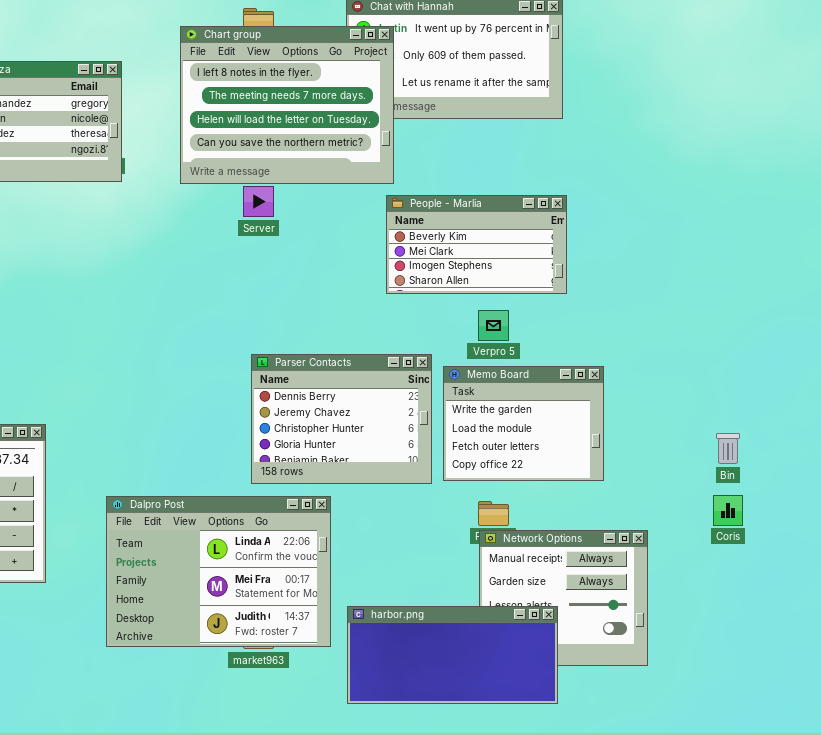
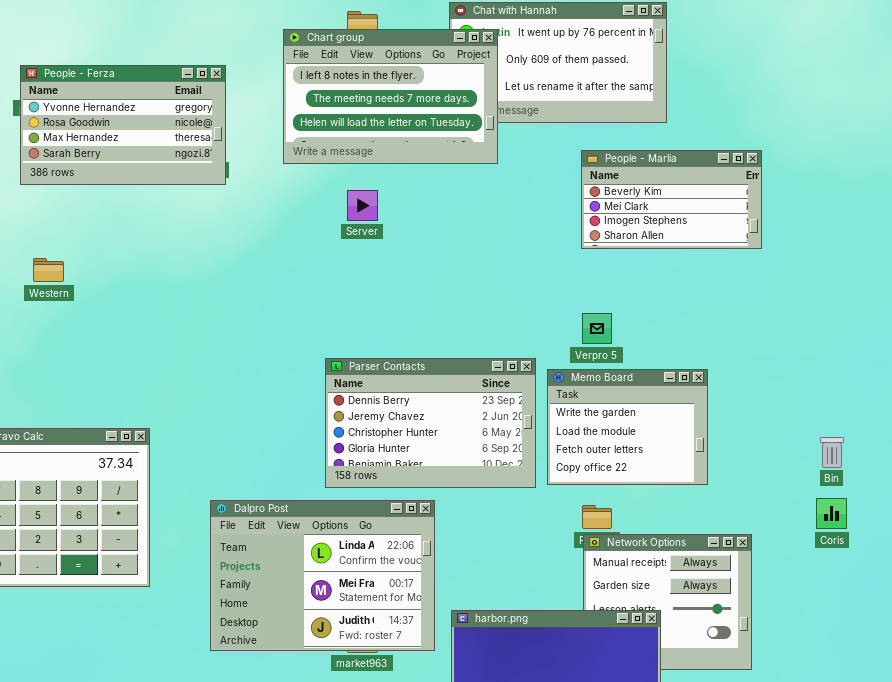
Chart group: [180,26,394,184] -> [283,29,498,164], resized
People - Marlia: [386,195,567,294] -> [581,150,762,249], moved
Parser Contacts: [251,354,432,484] -> [325,358,536,488], resized

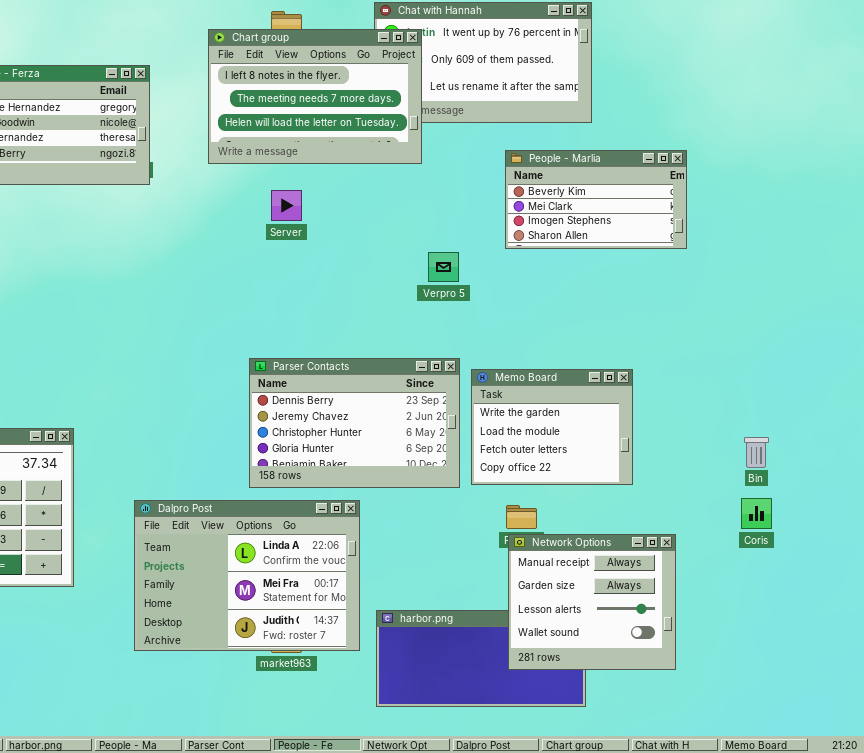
Verpro 5: [582,313,612,344] -> [428,252,459,282], moved
Network Options: [583,534,752,670] -> [508,534,676,670], raised

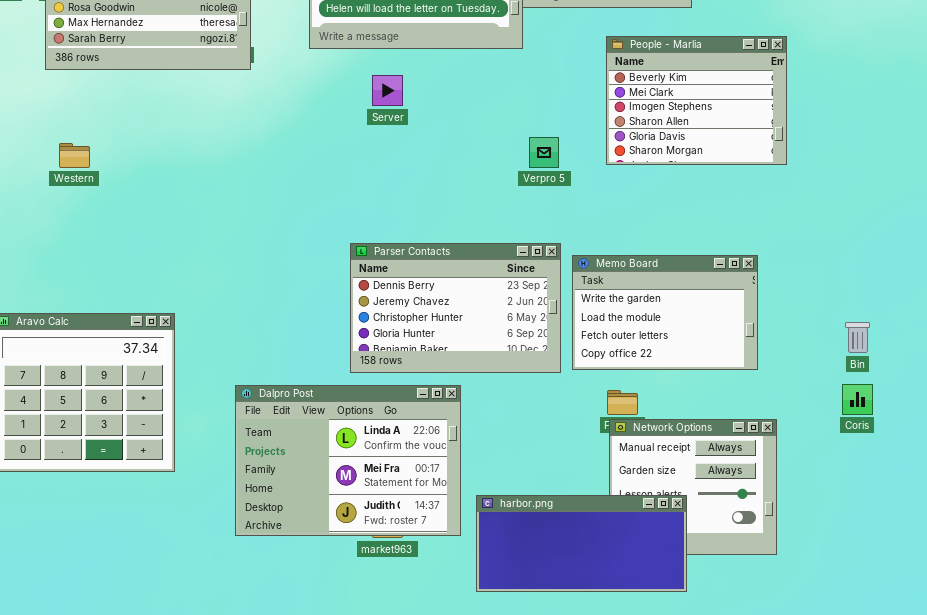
People - Marlia: [505,150,687,249] -> [606,36,787,165], resized
Memo Board: [471,369,633,485] -> [572,255,758,370], resized
harbor.png: [376,610,586,707] -> [476,495,687,592], raised

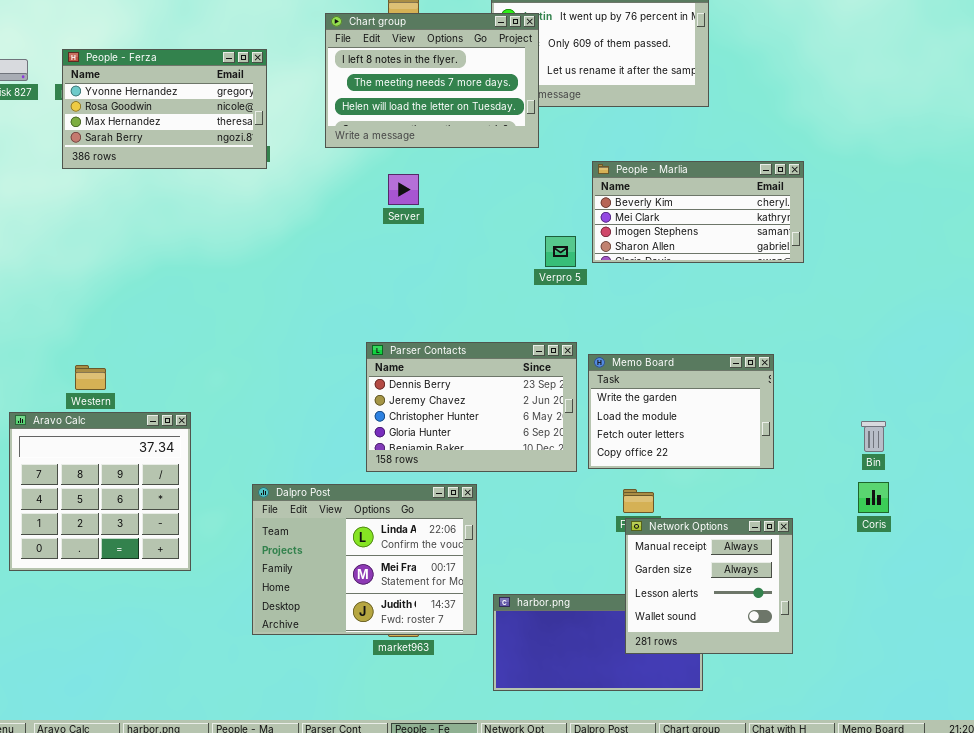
People - Marlia: [606,36,787,165] -> [592,161,804,263], resized
Western: [59,143,90,168] -> [75,365,106,390], moved
Network Options: [609,419,777,555] -> [625,518,793,654], raised

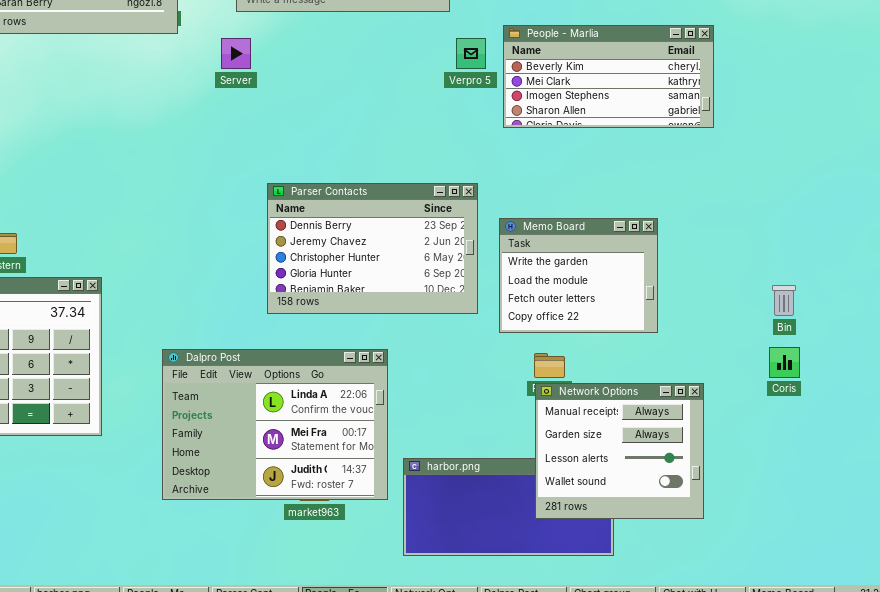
Server: [388,174,419,205] -> [221,38,251,69], moved
Verpro 5: [545,236,576,267] -> [456,38,486,69], moved
Parser Contacts: [366,342,577,472] -> [267,183,478,314], moved
Memo Board: [588,354,774,469] -> [499,218,658,333], resized

